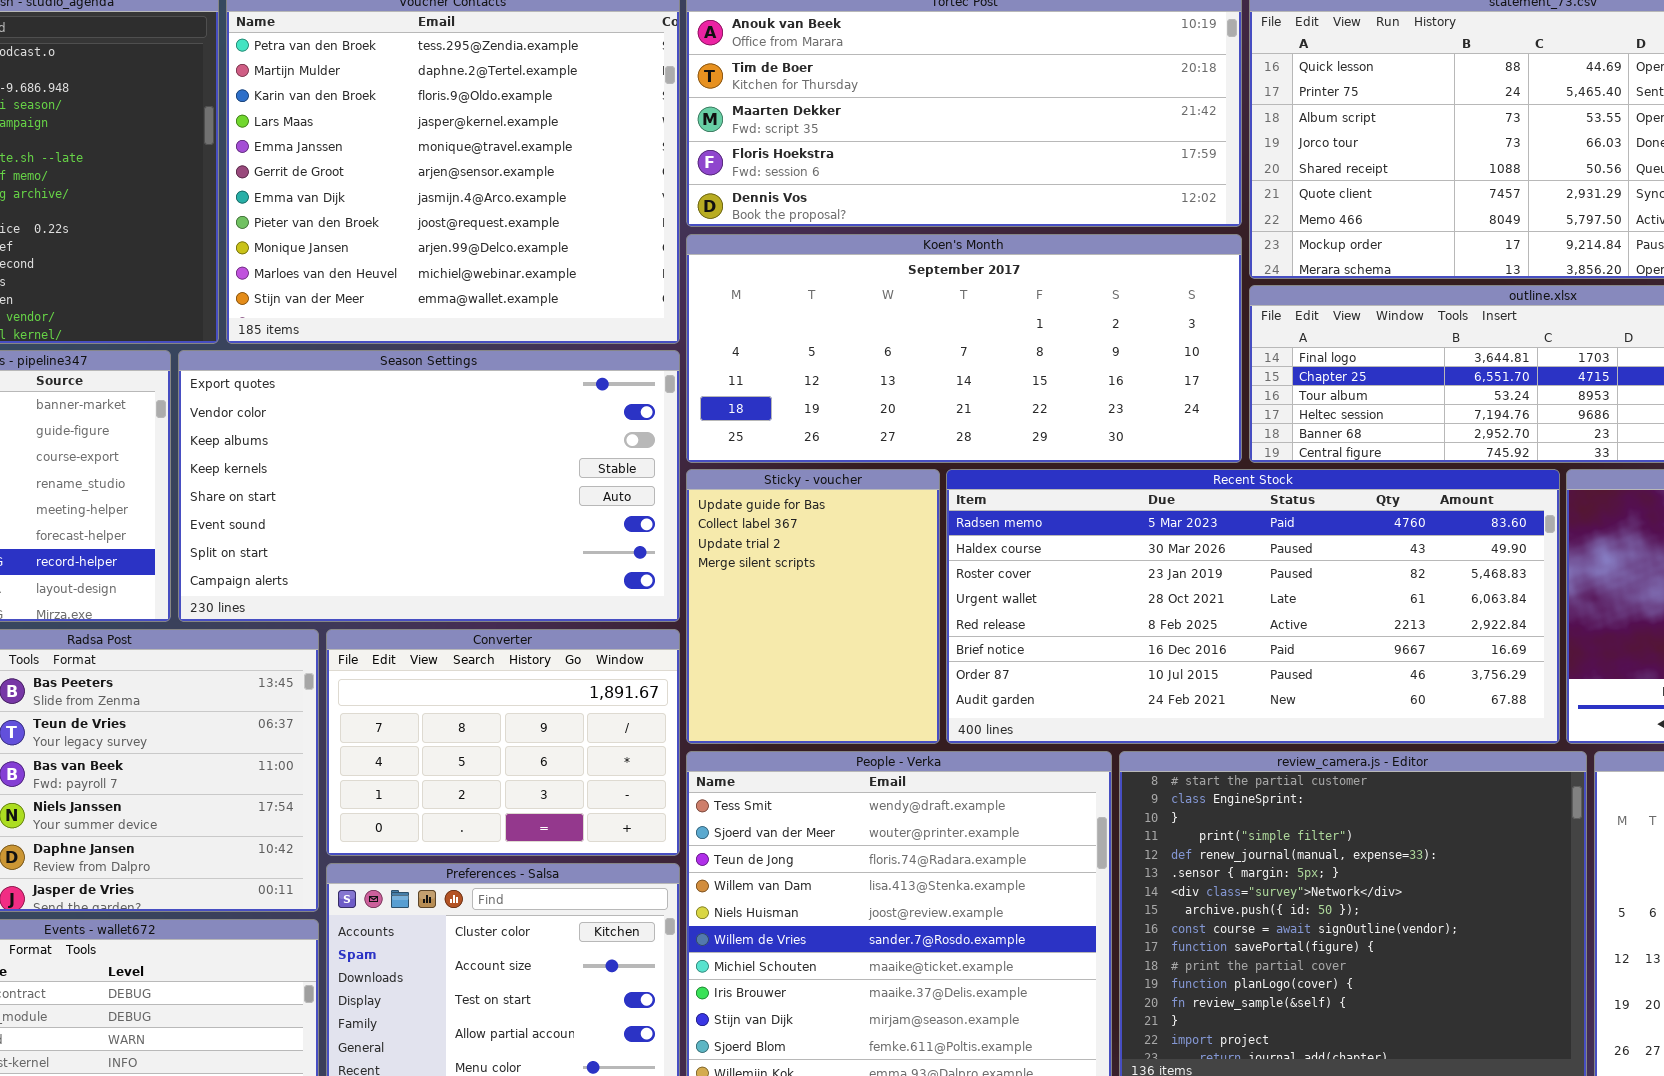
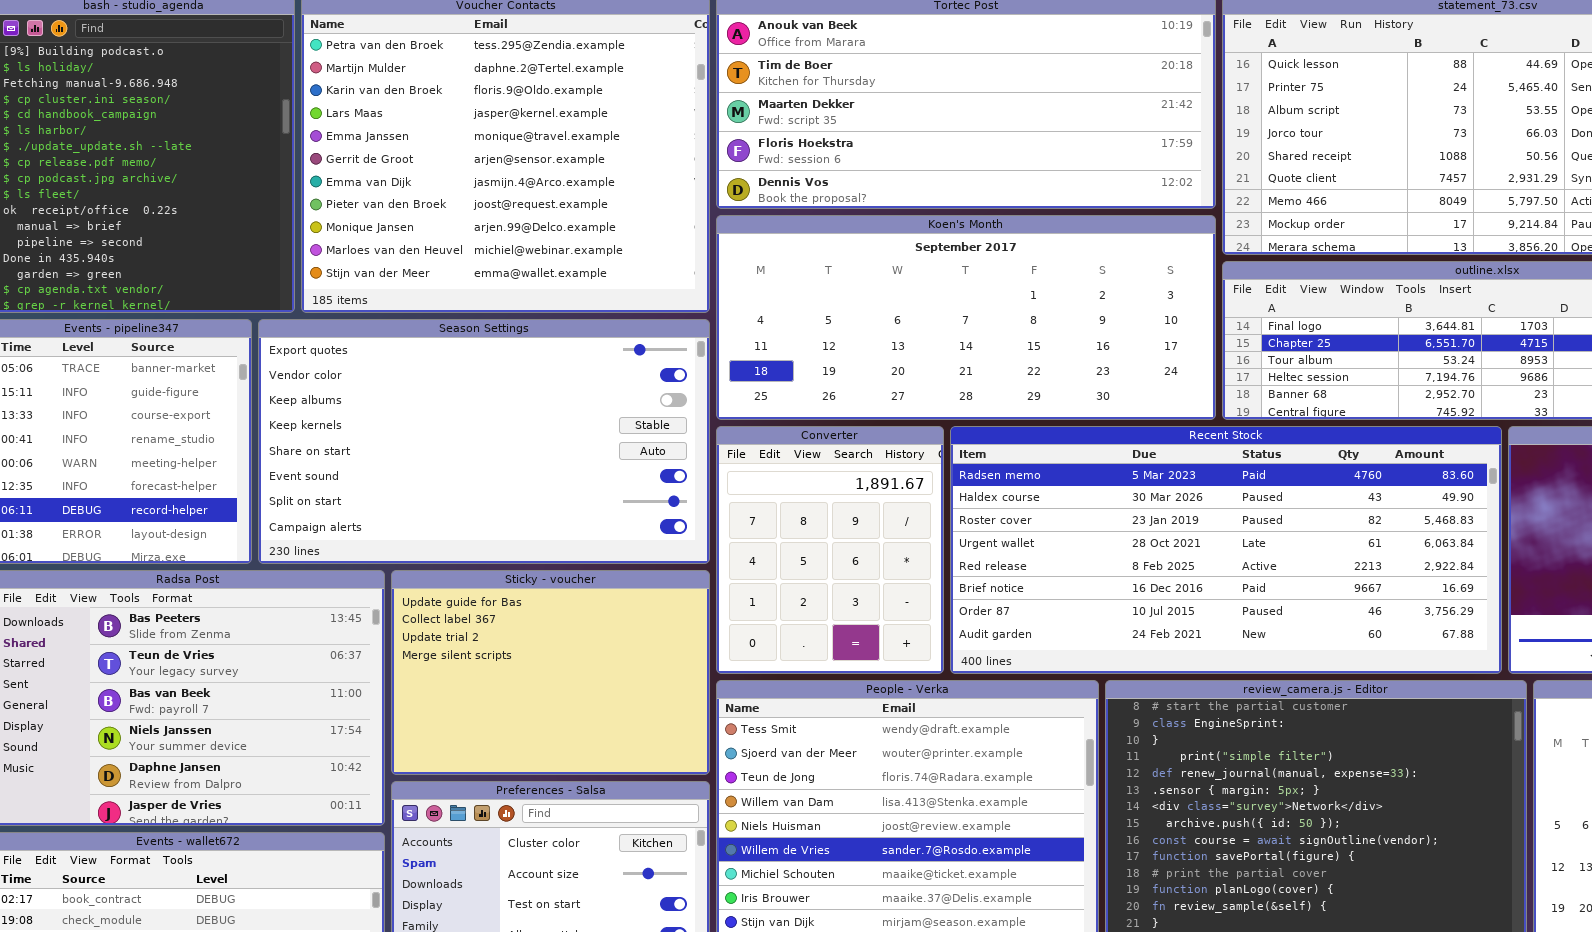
Sticky - voucher: [686,469,940,744] -> [391,570,710,775], moved, resized
Converter: [326,629,680,856] -> [716,426,944,674], moved, resized

